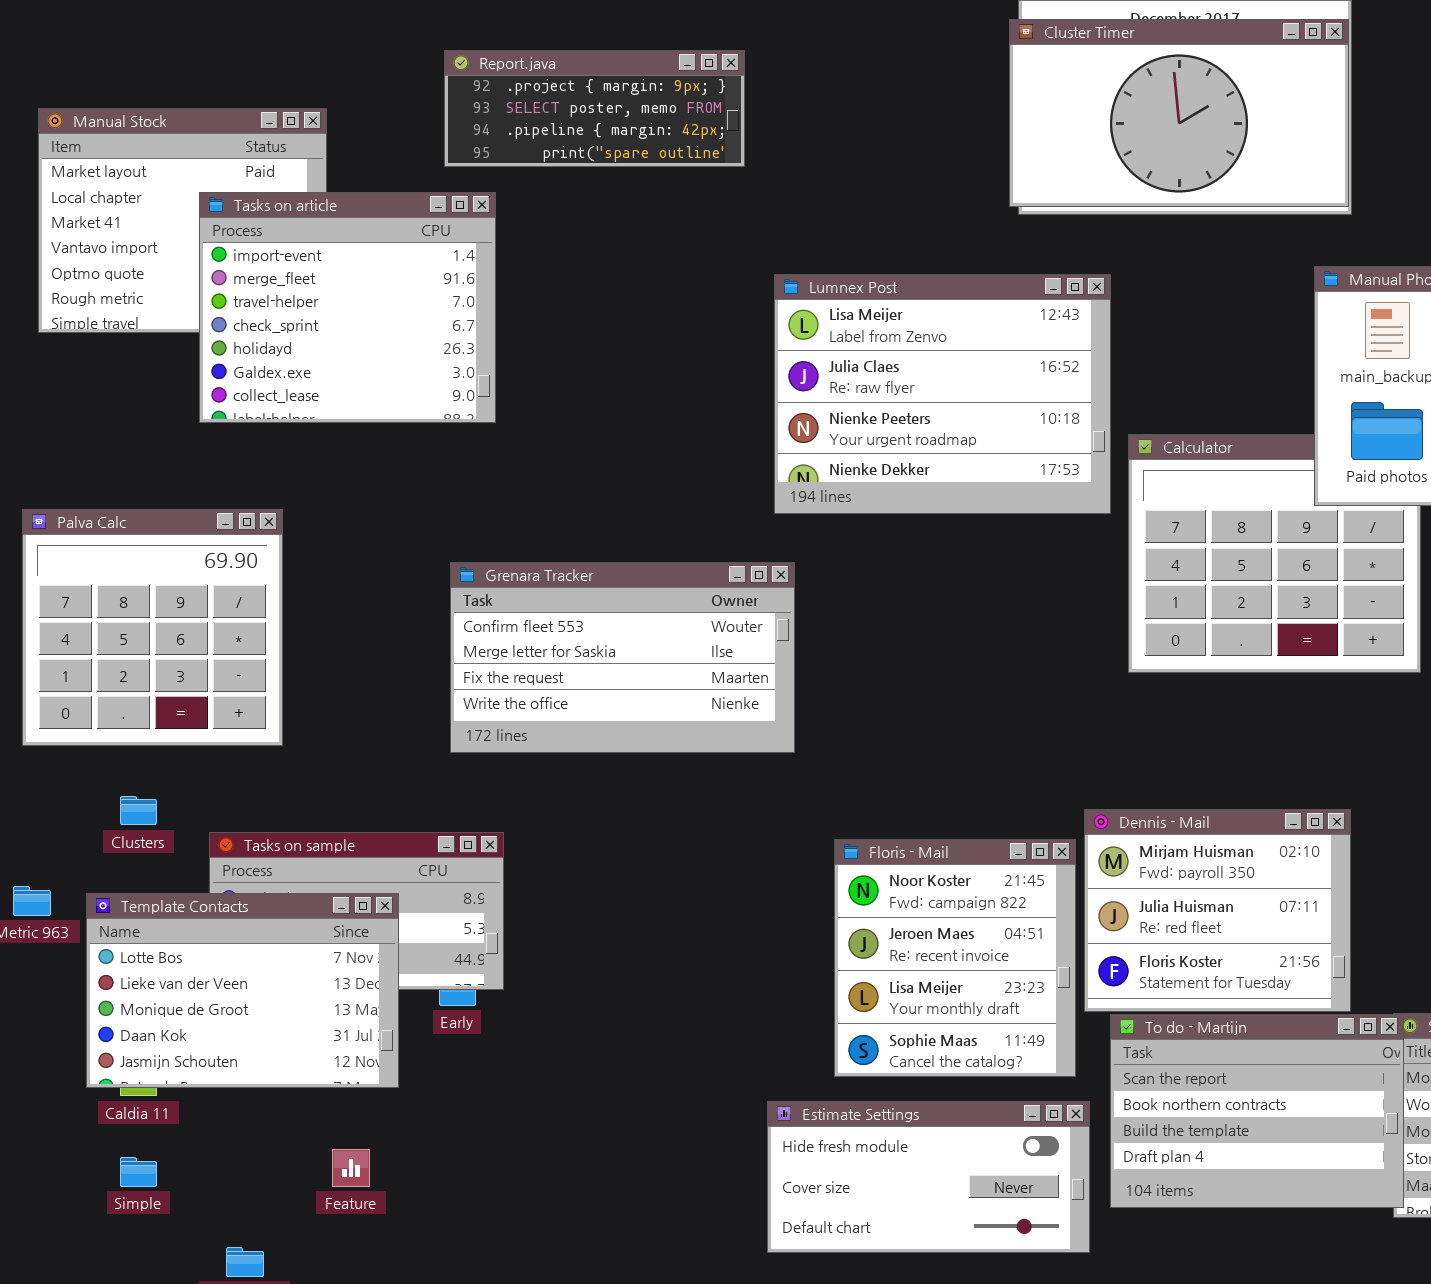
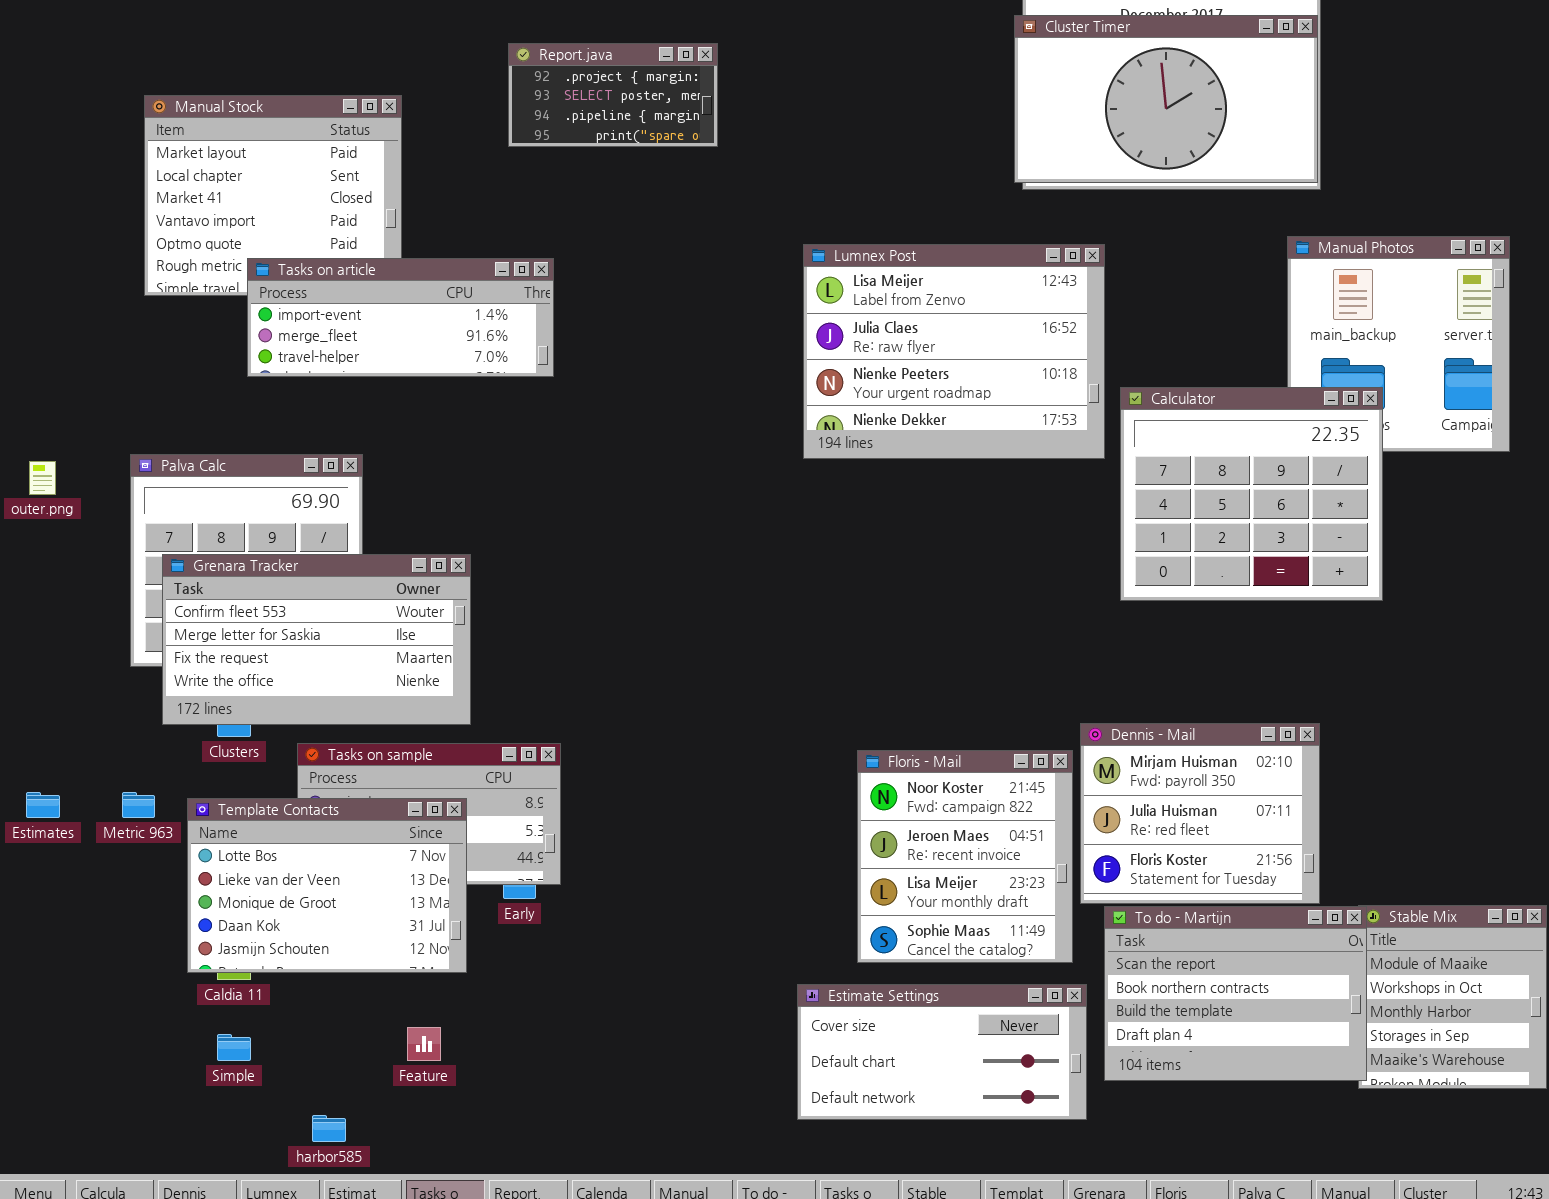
Report.java: [444,50,745,167] -> [508,43,718,147], resized
Tasks on article: [199,192,496,423] -> [247,258,554,377], resized
Calculator: [1128,434,1421,673] -> [1120,387,1383,601], raised
Grenara Tracker: [450,562,795,753] -> [162,554,471,725], moved
Estimate Settings: [767,1101,1090,1253] -> [797,984,1087,1120], scrolled down 1 row

